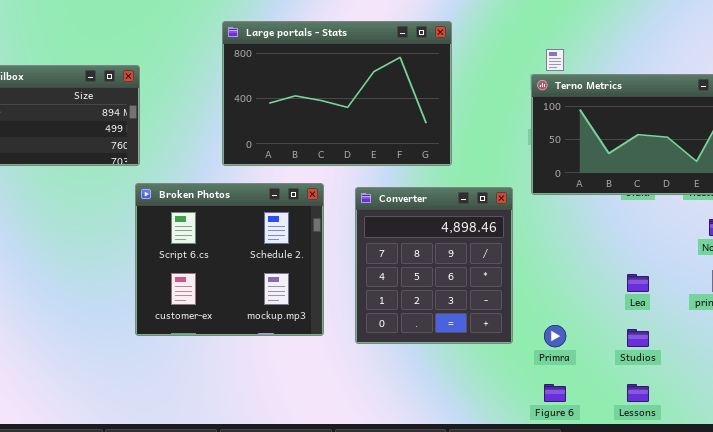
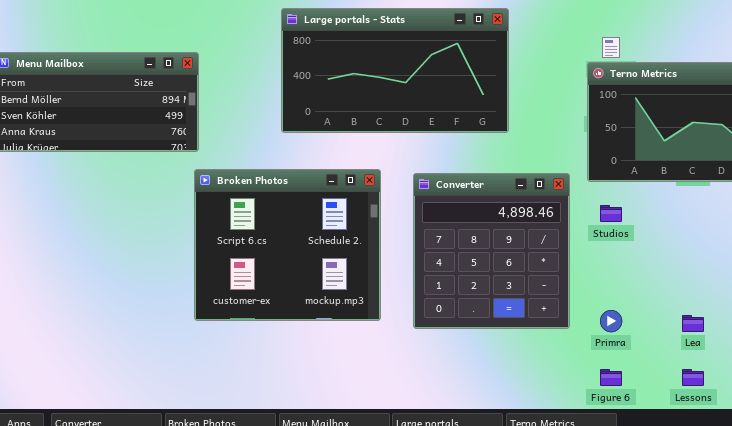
Large portals - Stats: [222,21,452,166] -> [281,8,509,133], resized
Lea: [627,274,649,292] -> [682,315,704,332], moved
Studios: [627,329,649,347] -> [600,205,622,222], moved

